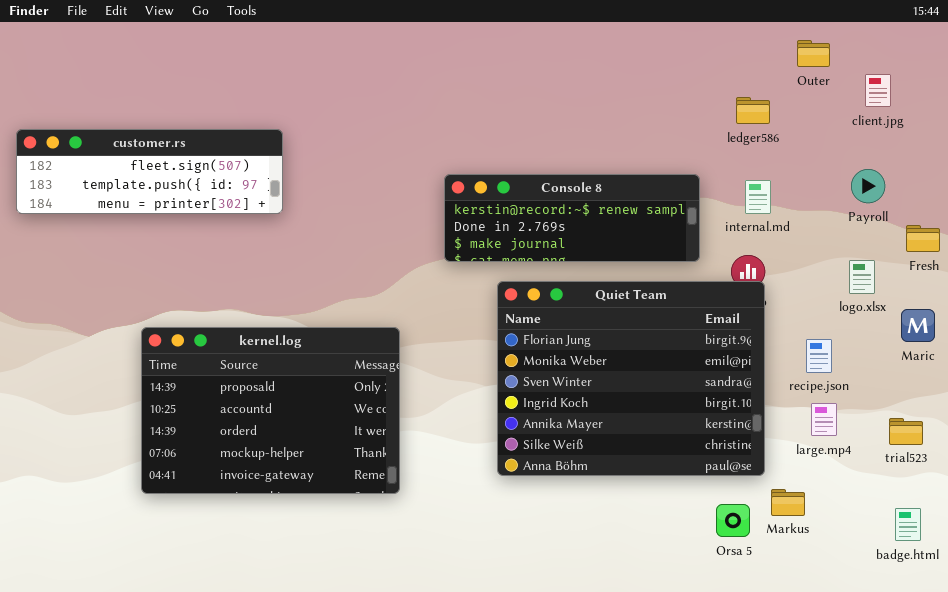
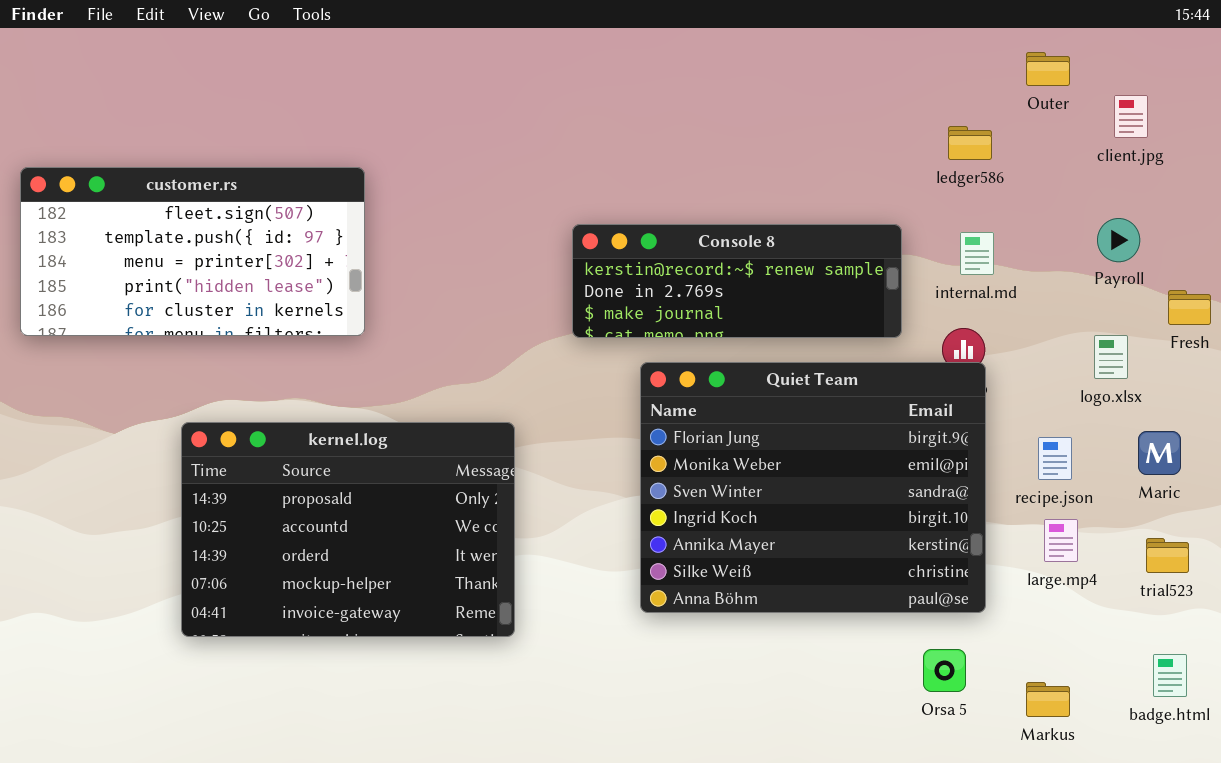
customer.rs: [16,129,283,214] -> [20,167,365,336], resized
Maric: [901,309,935,342] -> [1138,431,1181,475], moved
Markus: [771,489,805,516] -> [1026,682,1070,717], moved

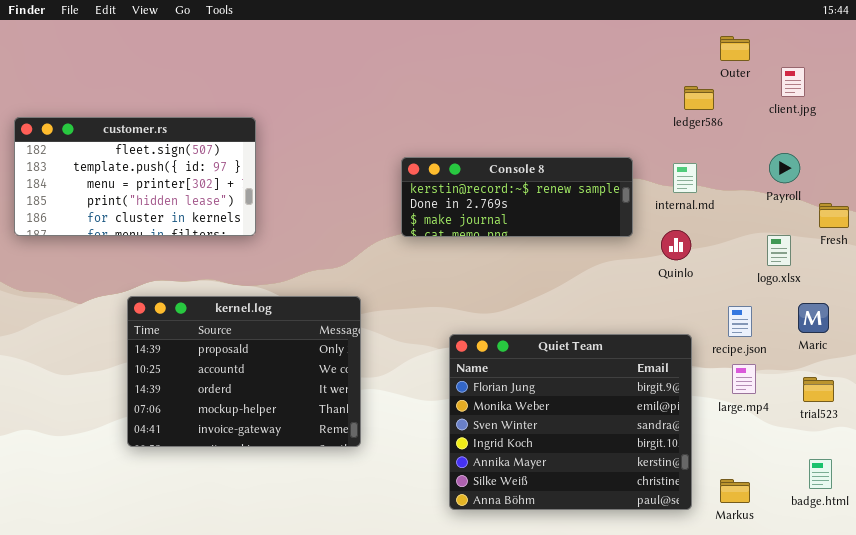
ledger586: [948,126,992,160] -> [684,86,714,110], moved
Quiet Team: [640,362,986,613] -> [449,334,692,510], moved

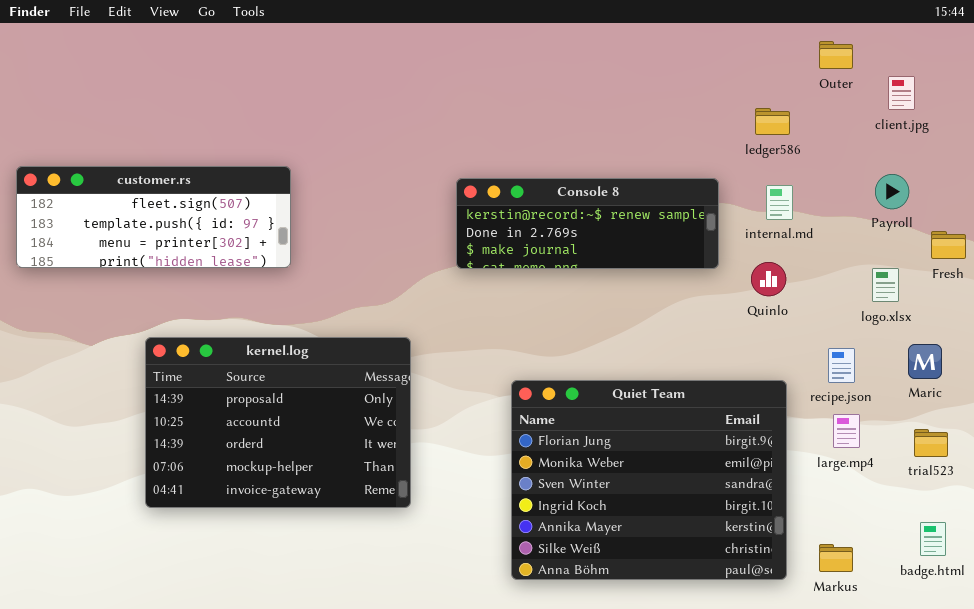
ledger586: [684,86,714,110] -> [755,108,790,135], moved
customer.rs: [14,117,256,236] -> [16,166,291,268], resized

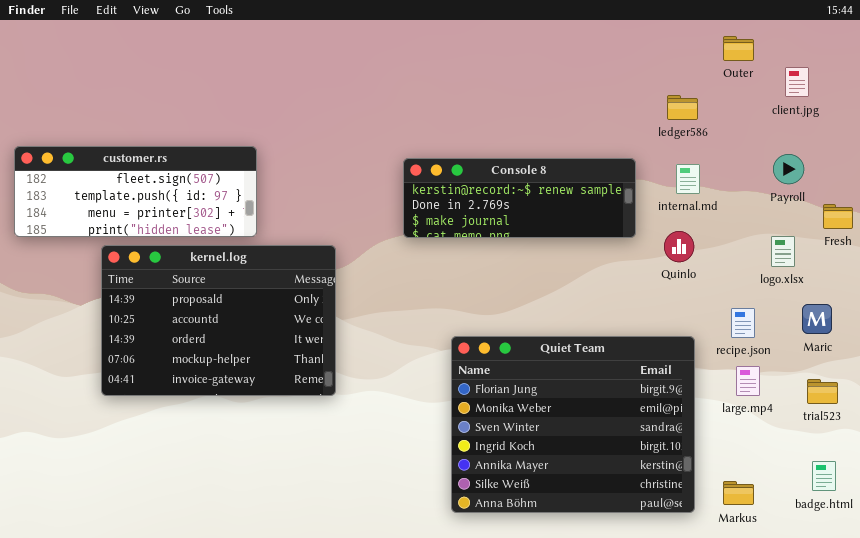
kernel.log: [145,337,411,508] -> [101,245,336,396], moved

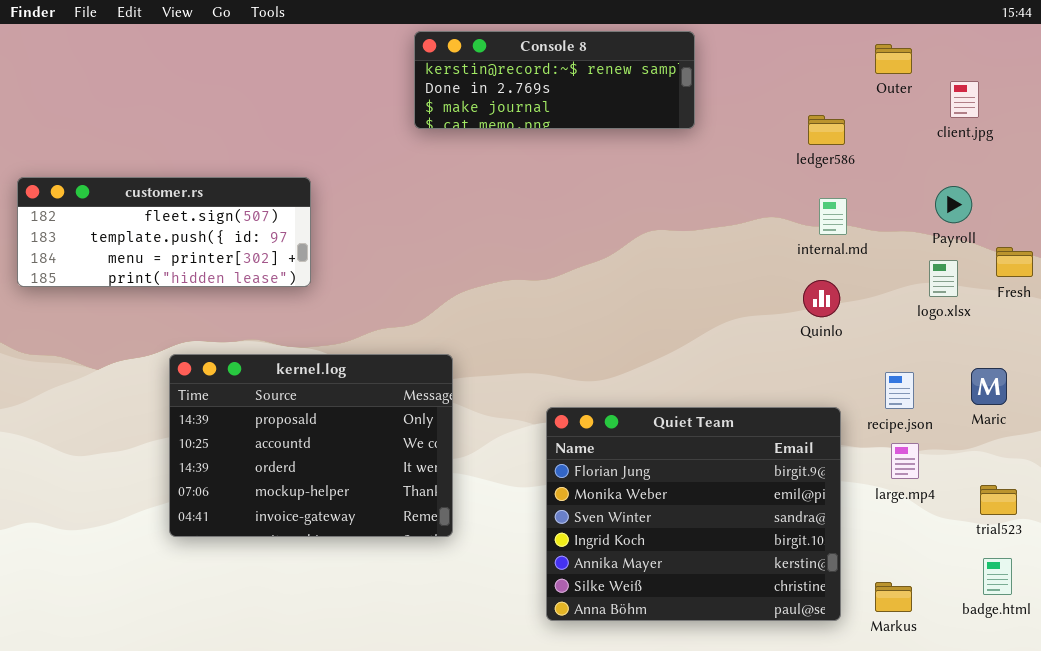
Console 8: [403,158,636,238] -> [414,31,695,129], moved
logo.xlsx: [771,236,795,267] -> [929,260,958,297], moved
kernel.log: [101,245,336,396] -> [169,354,453,537], moved
trial523: [807,379,838,404] -> [980,485,1017,515], moved

